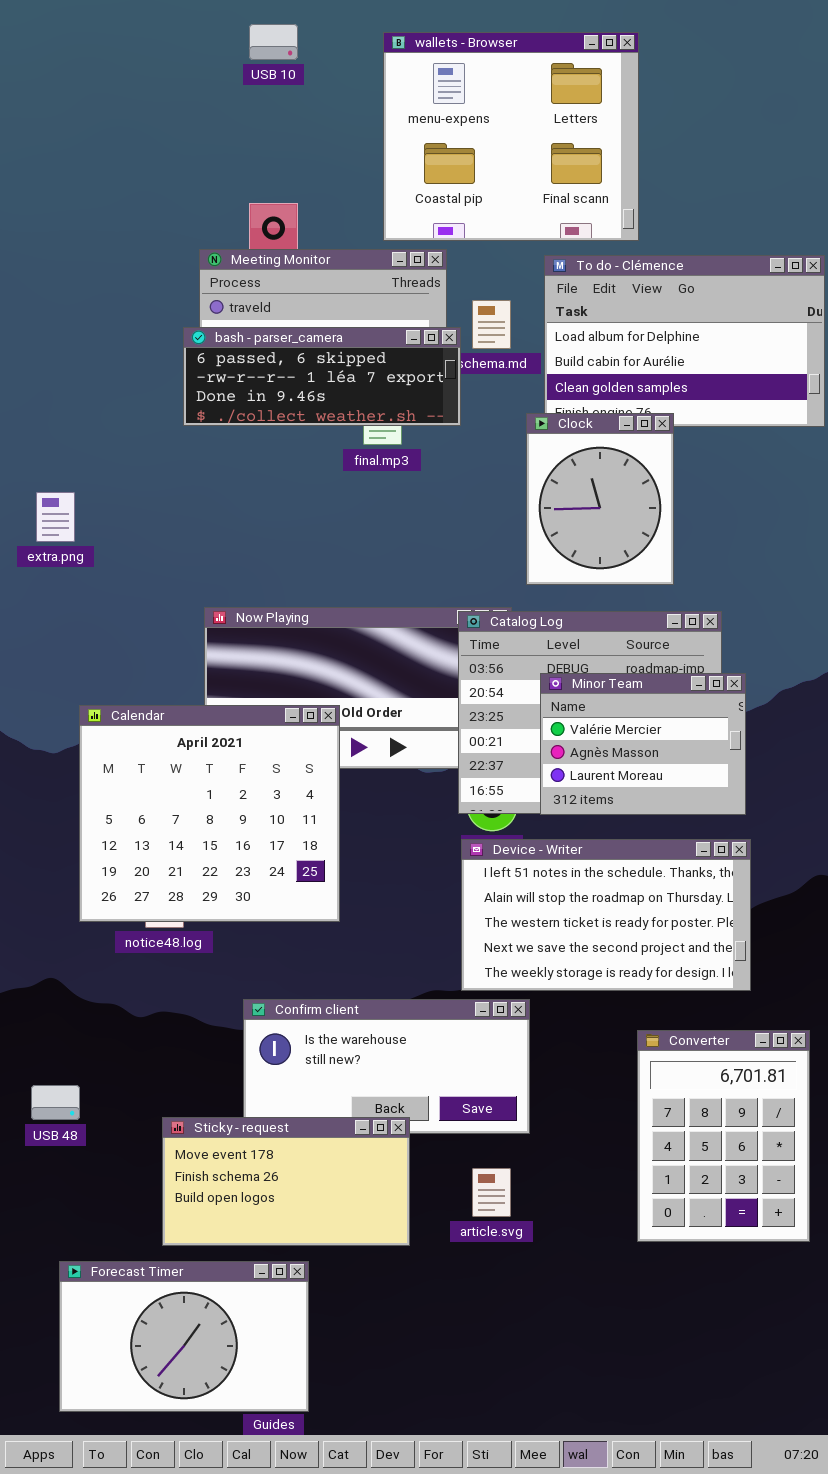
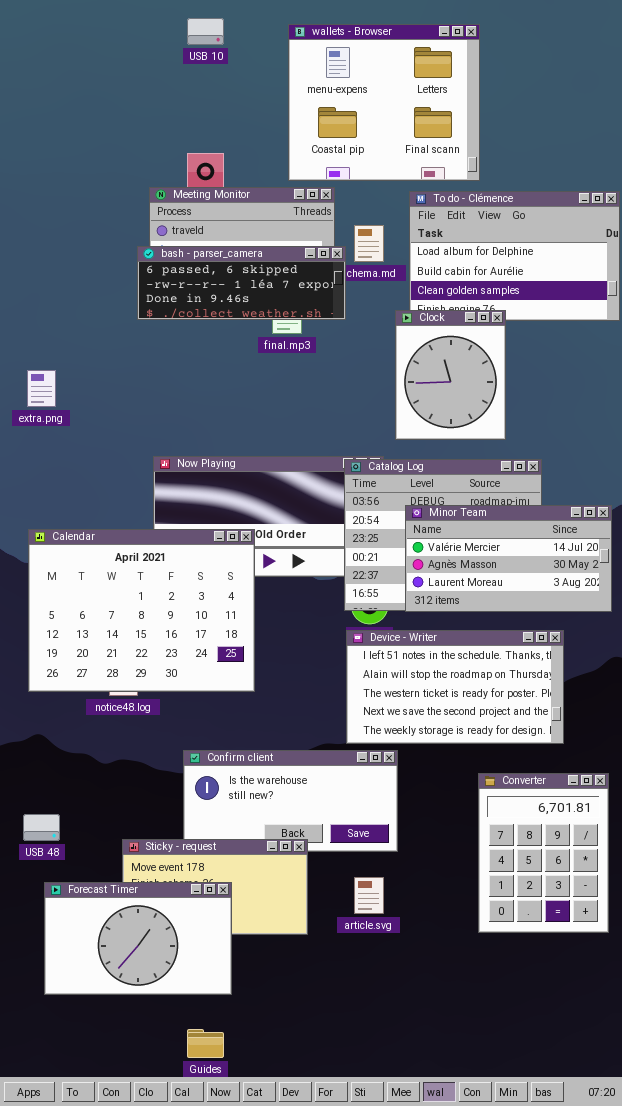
Minor Team: [540,673,746,815] -> [405,505,612,612], resized
Calendar: [79,705,340,922] -> [28,529,255,692], resized
Forecast Timer: [59,1261,309,1412] -> [44,882,232,995], moved

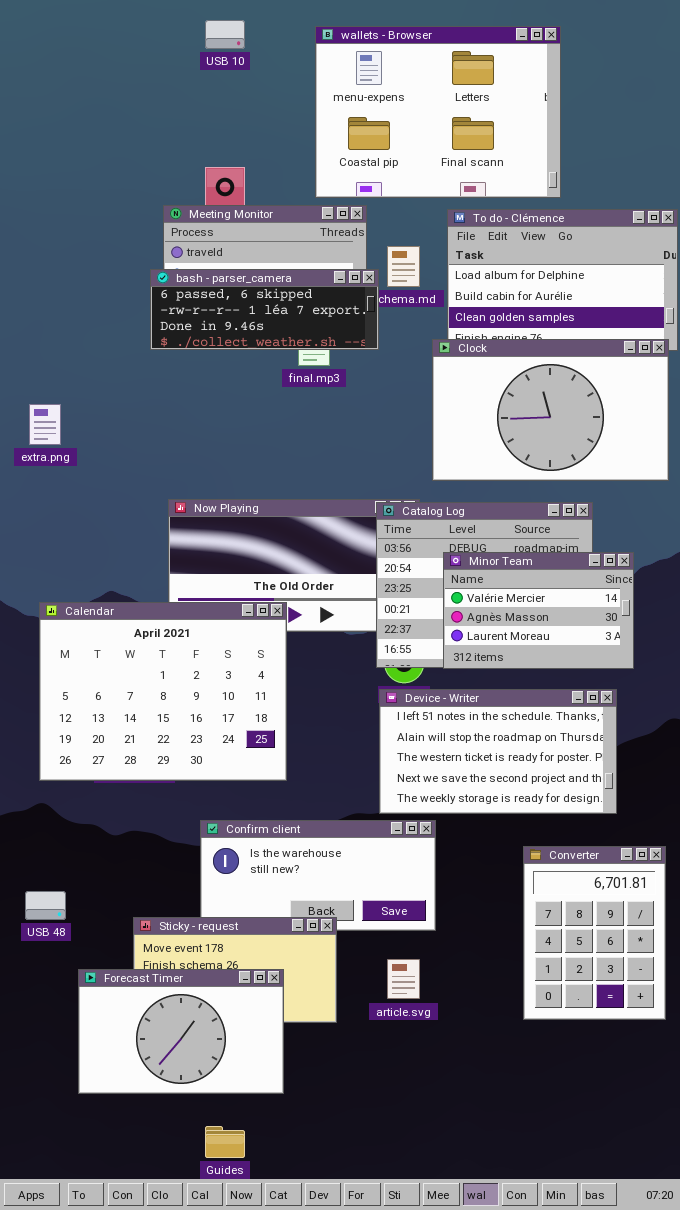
wallets - Browser: [288,24,480,181] -> [315,26,561,198], resized
Clock: [395,310,506,440] -> [432,339,669,481], resized
Minor Team: [405,505,612,612] -> [443,552,634,669], resized
Calendar: [28,529,255,692] -> [39,602,287,781], moved
Forecast Timer: [44,882,232,995] -> [78,969,284,1094], moved

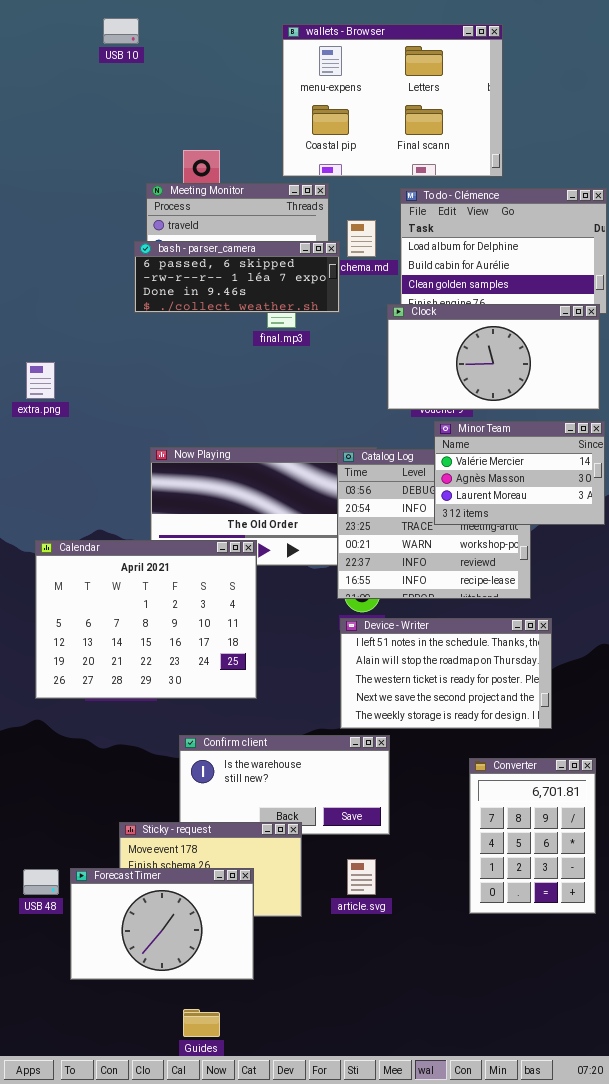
USB 10: [205,20,245,49] -> [103,18,139,44], moved
Clock: [432,339,669,481] -> [387,304,600,410], resized
Minor Team: [443,552,634,669] -> [434,421,605,525], moved
USB 48: [25,891,66,920] -> [23,869,59,895], moved

